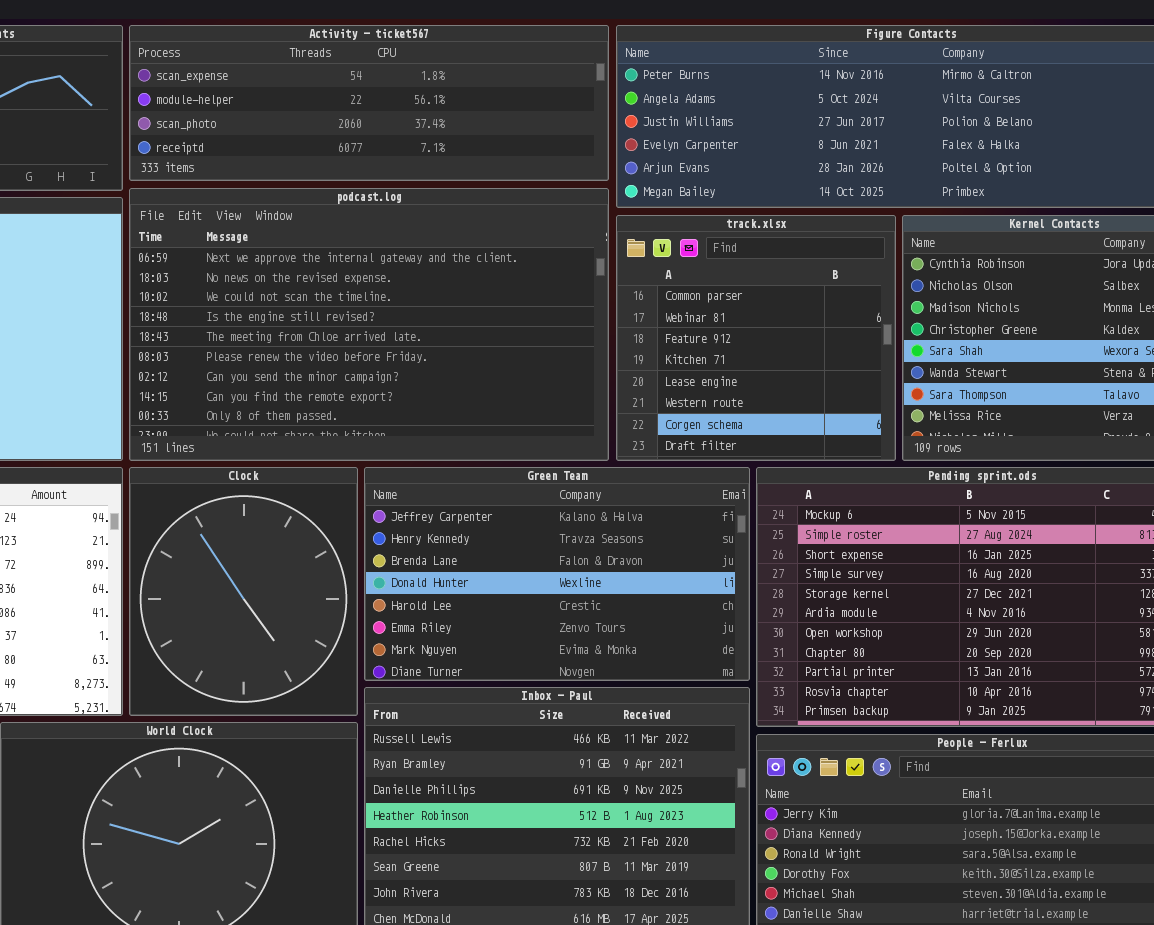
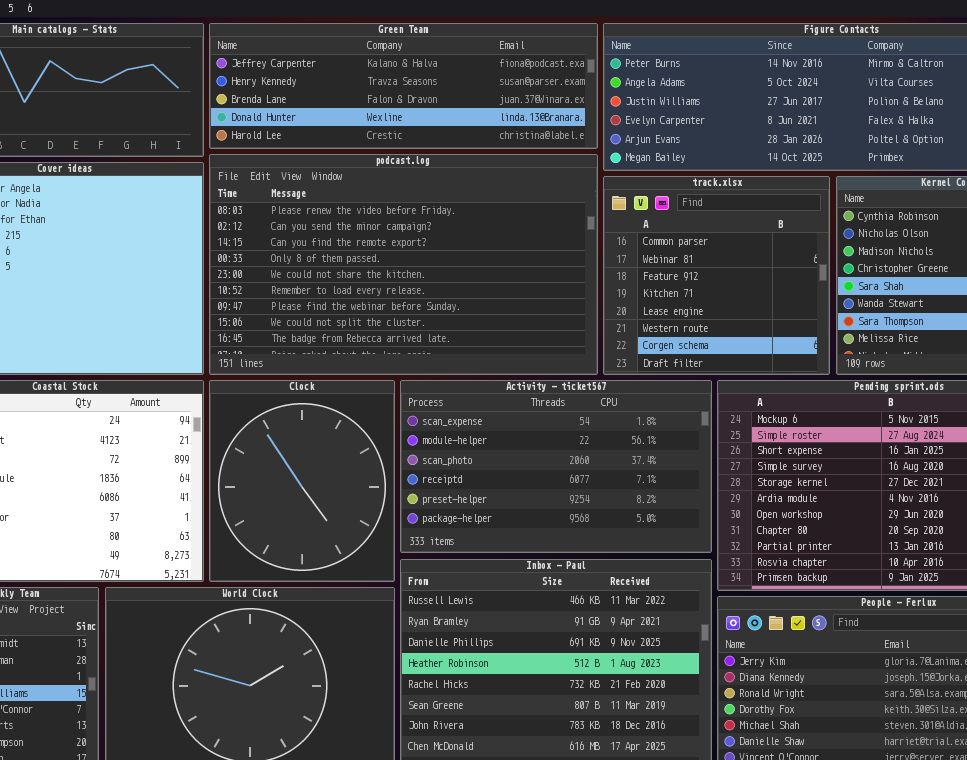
Activity - ticket567: [129,25,609,181] -> [400,380,712,553], moved, resized
podcast.log: [129,188,609,461] -> [209,154,598,375], scrolled down 5 rows
Green Team: [364,467,750,681] -> [209,23,598,149], moved, resized

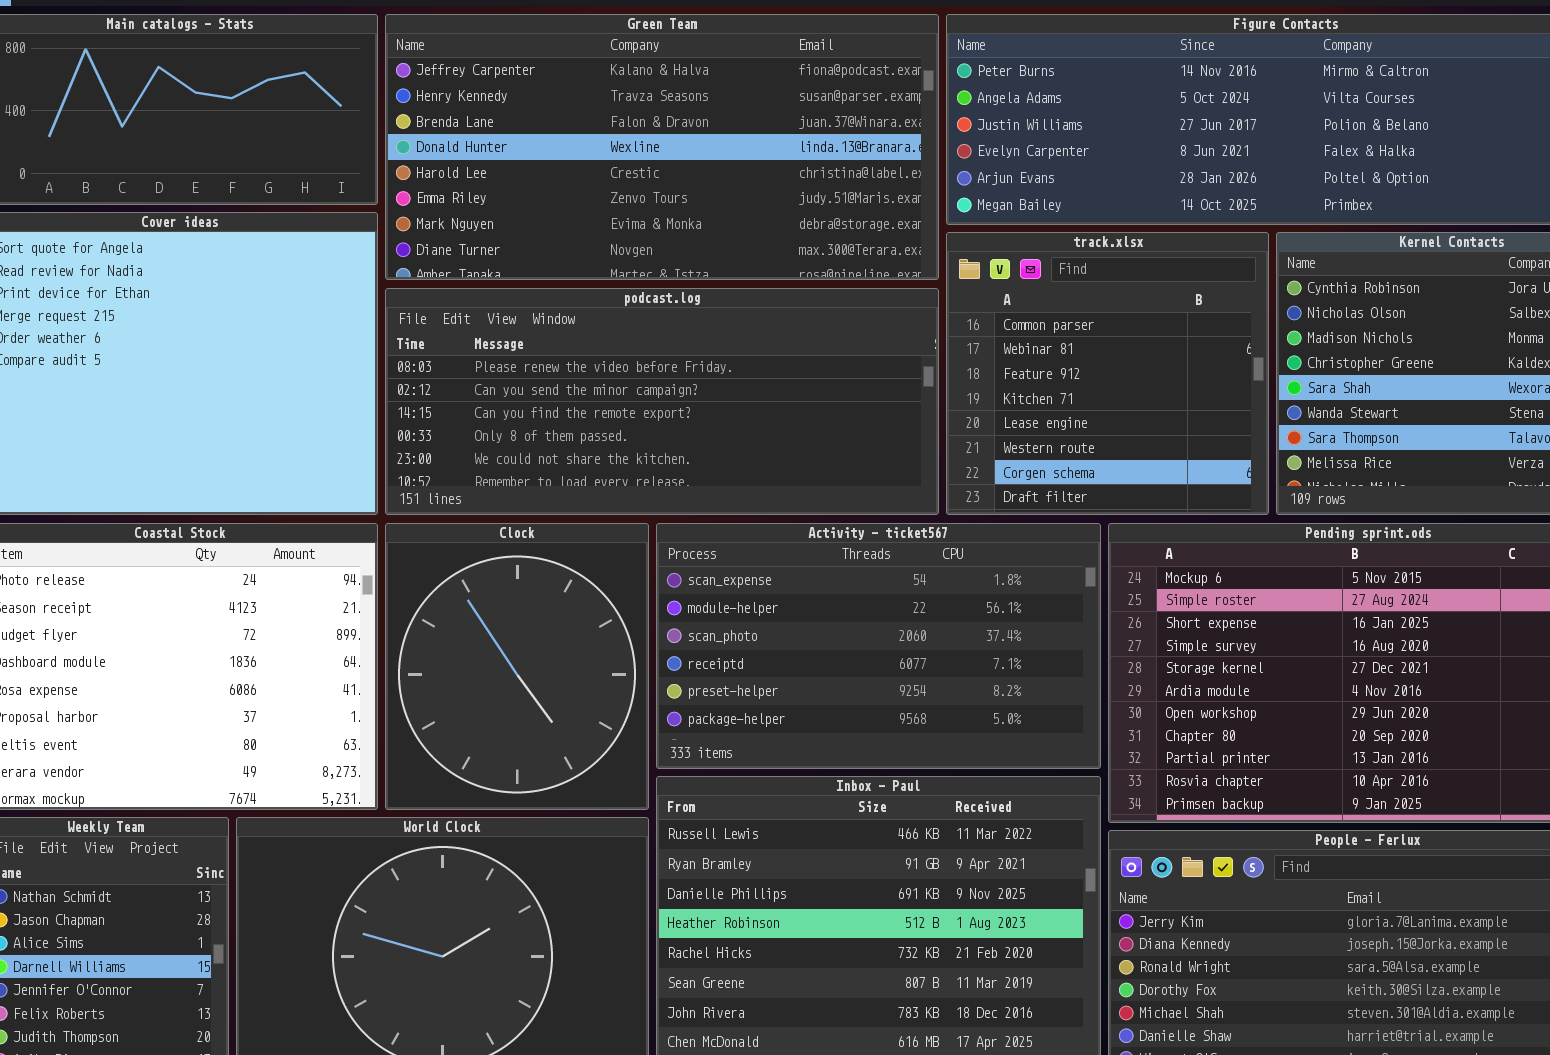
Green Team: [209,23,598,149] -> [385,14,939,280], resized
podcast.log: [209,154,598,375] -> [385,288,939,515], resized

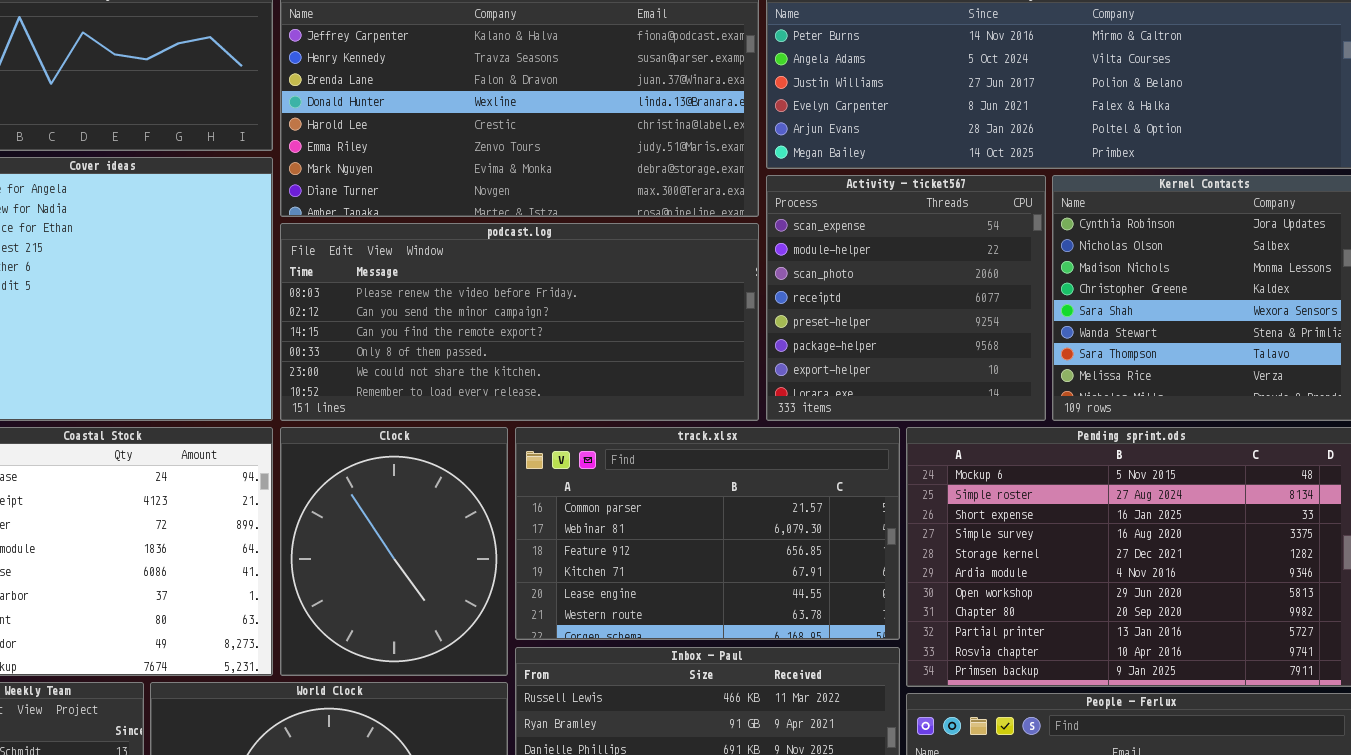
track.xlsx: [946,232,1269,515] -> [515,427,900,640], moved, resized
Activity - ticket567: [656,523,1101,769] -> [766,175,1046,421], moved, resized

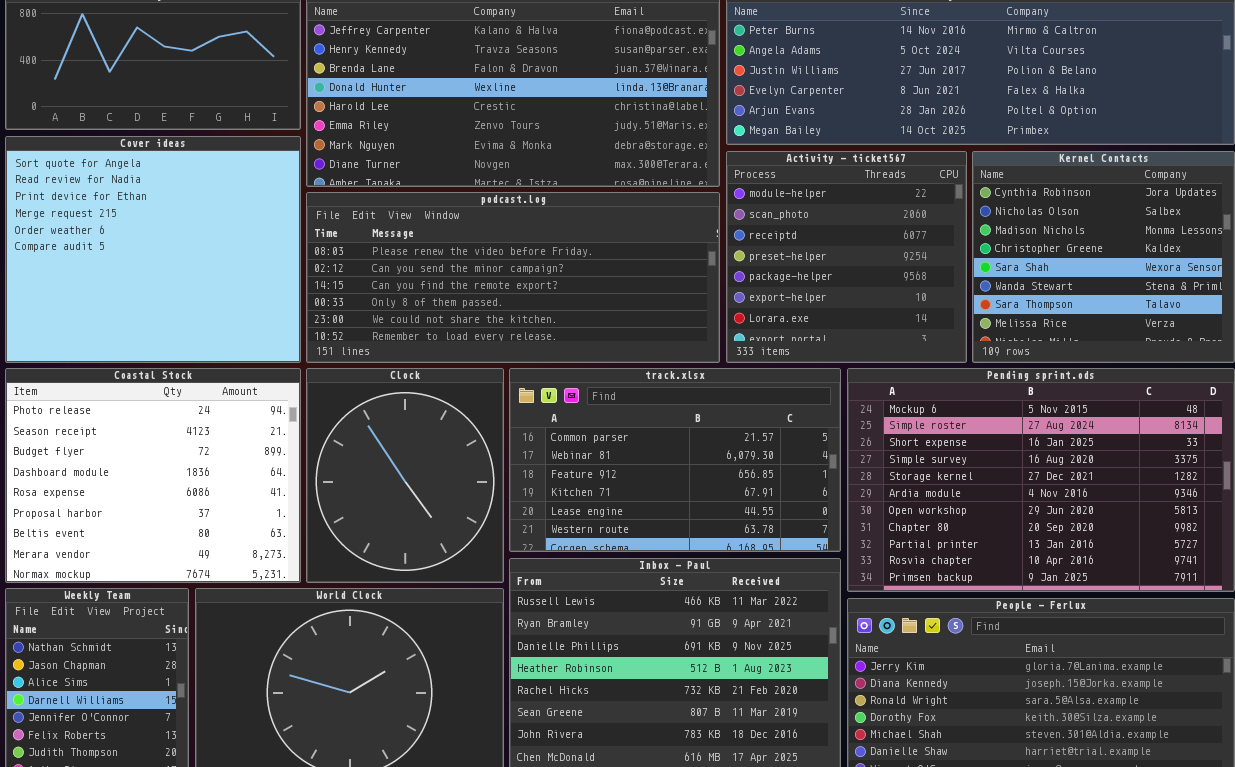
Activity - ticket567: [766,175,1046,421] -> [726,151,967,363], scrolled down 1 row

